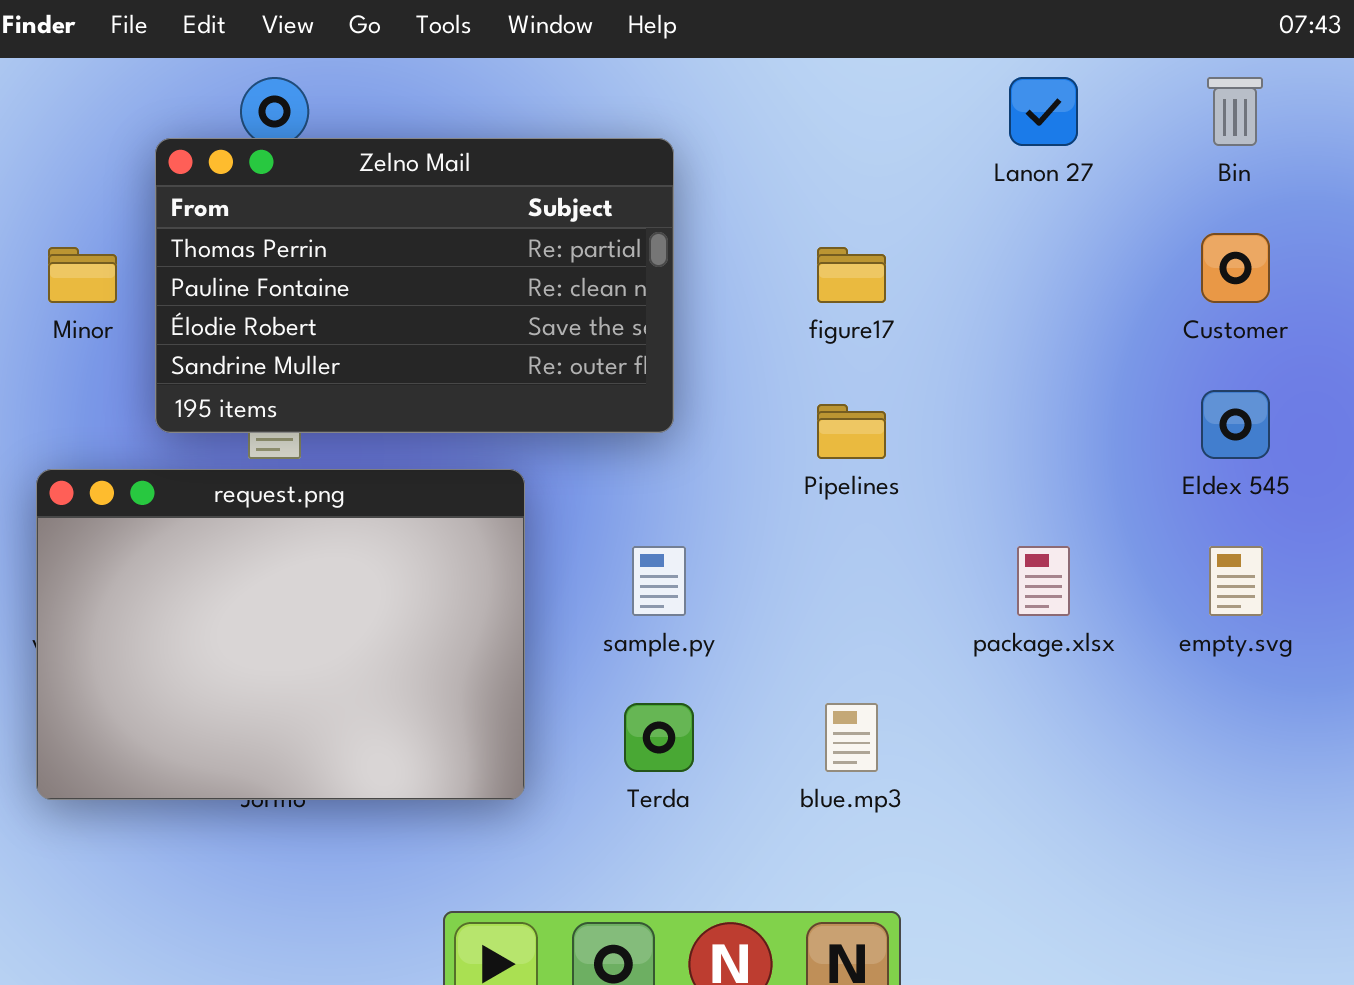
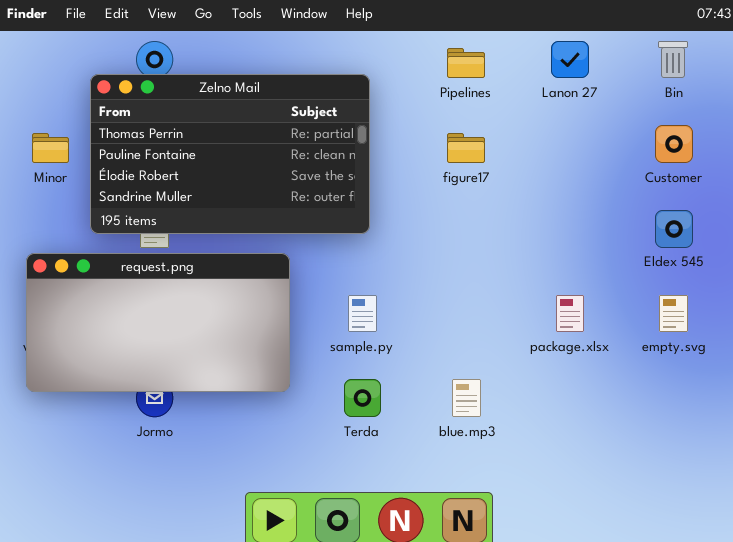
Pipelines: [817,404,886,459] -> [447,48,485,78], moved
request.png: [36,469,525,800] -> [26,253,290,392], resized

